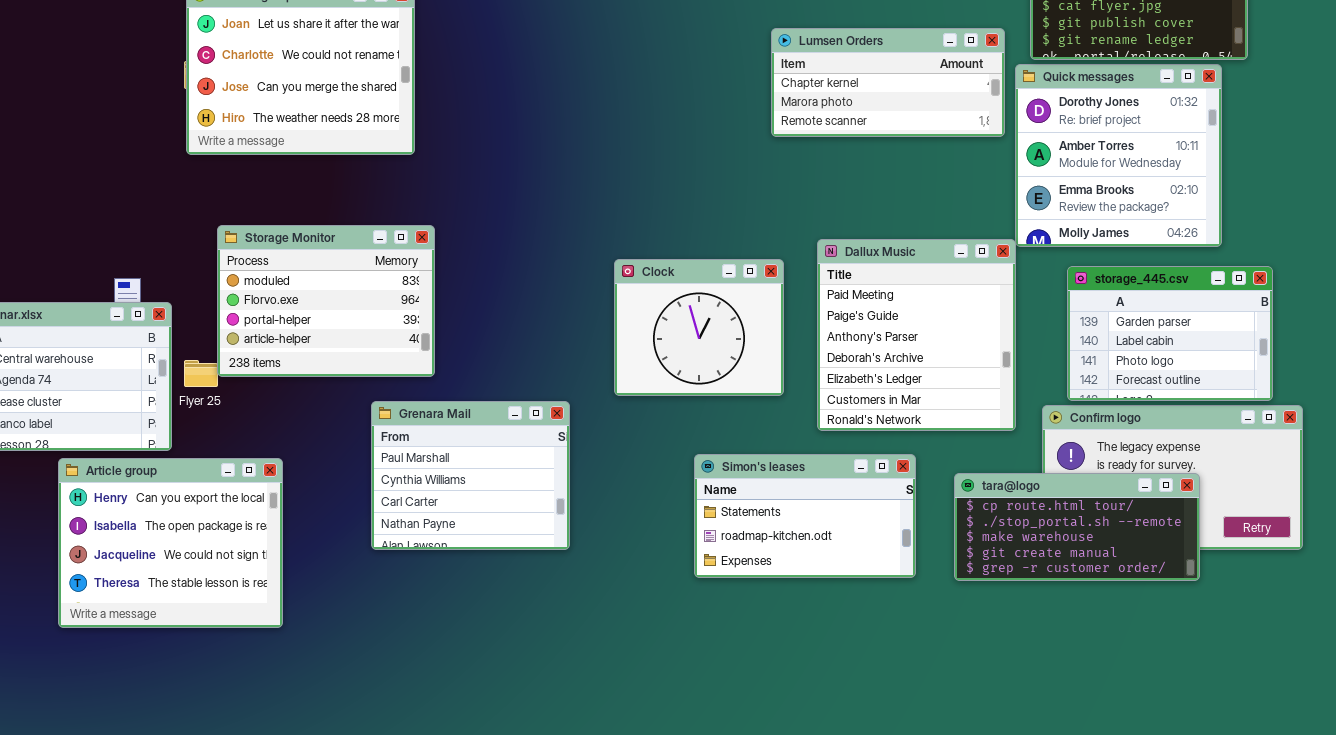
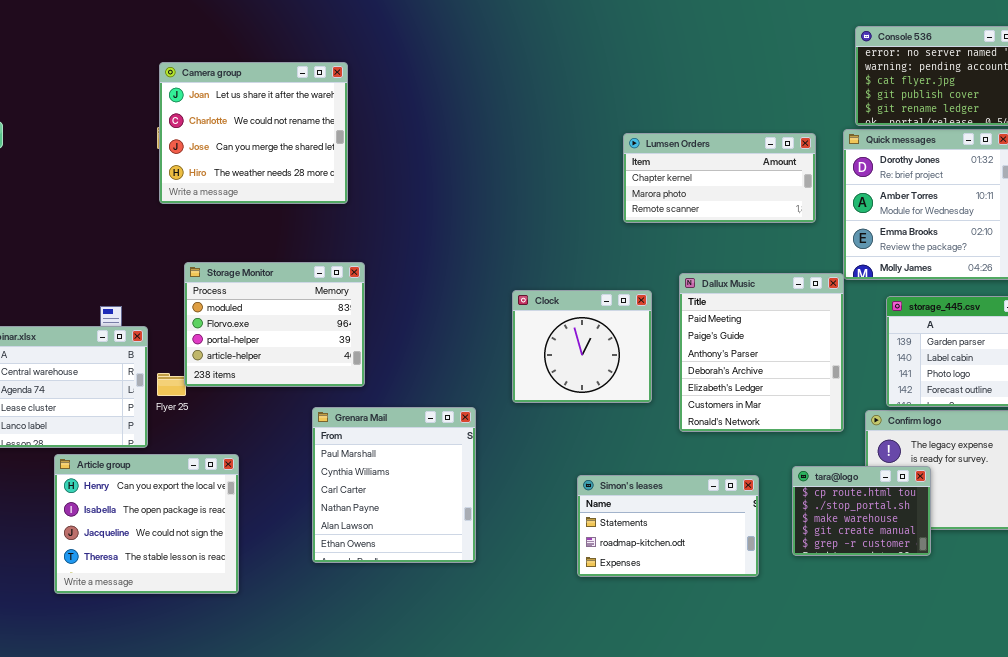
Lumsen Orders: [771,28,1005,137] -> [623,133,816,223], moved
Grenara Mail: [371,401,570,550] -> [312,407,476,563], resized
Simon's leases: [694,454,916,578] -> [577,475,759,577], moved
tara@logo: [954,473,1200,581] -> [792,466,931,556], resized

